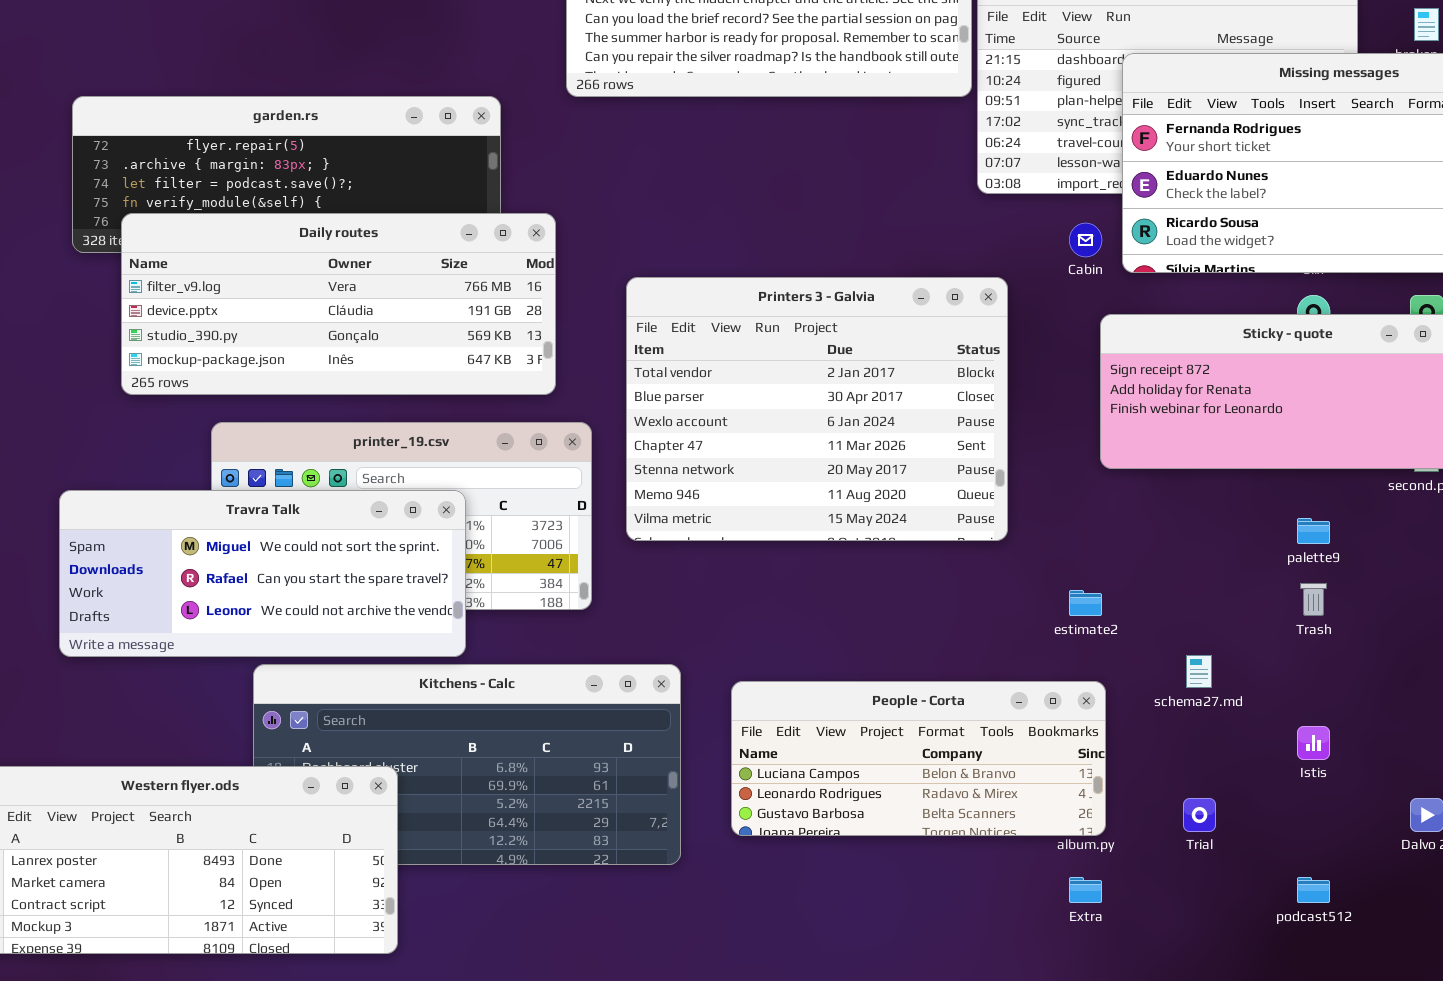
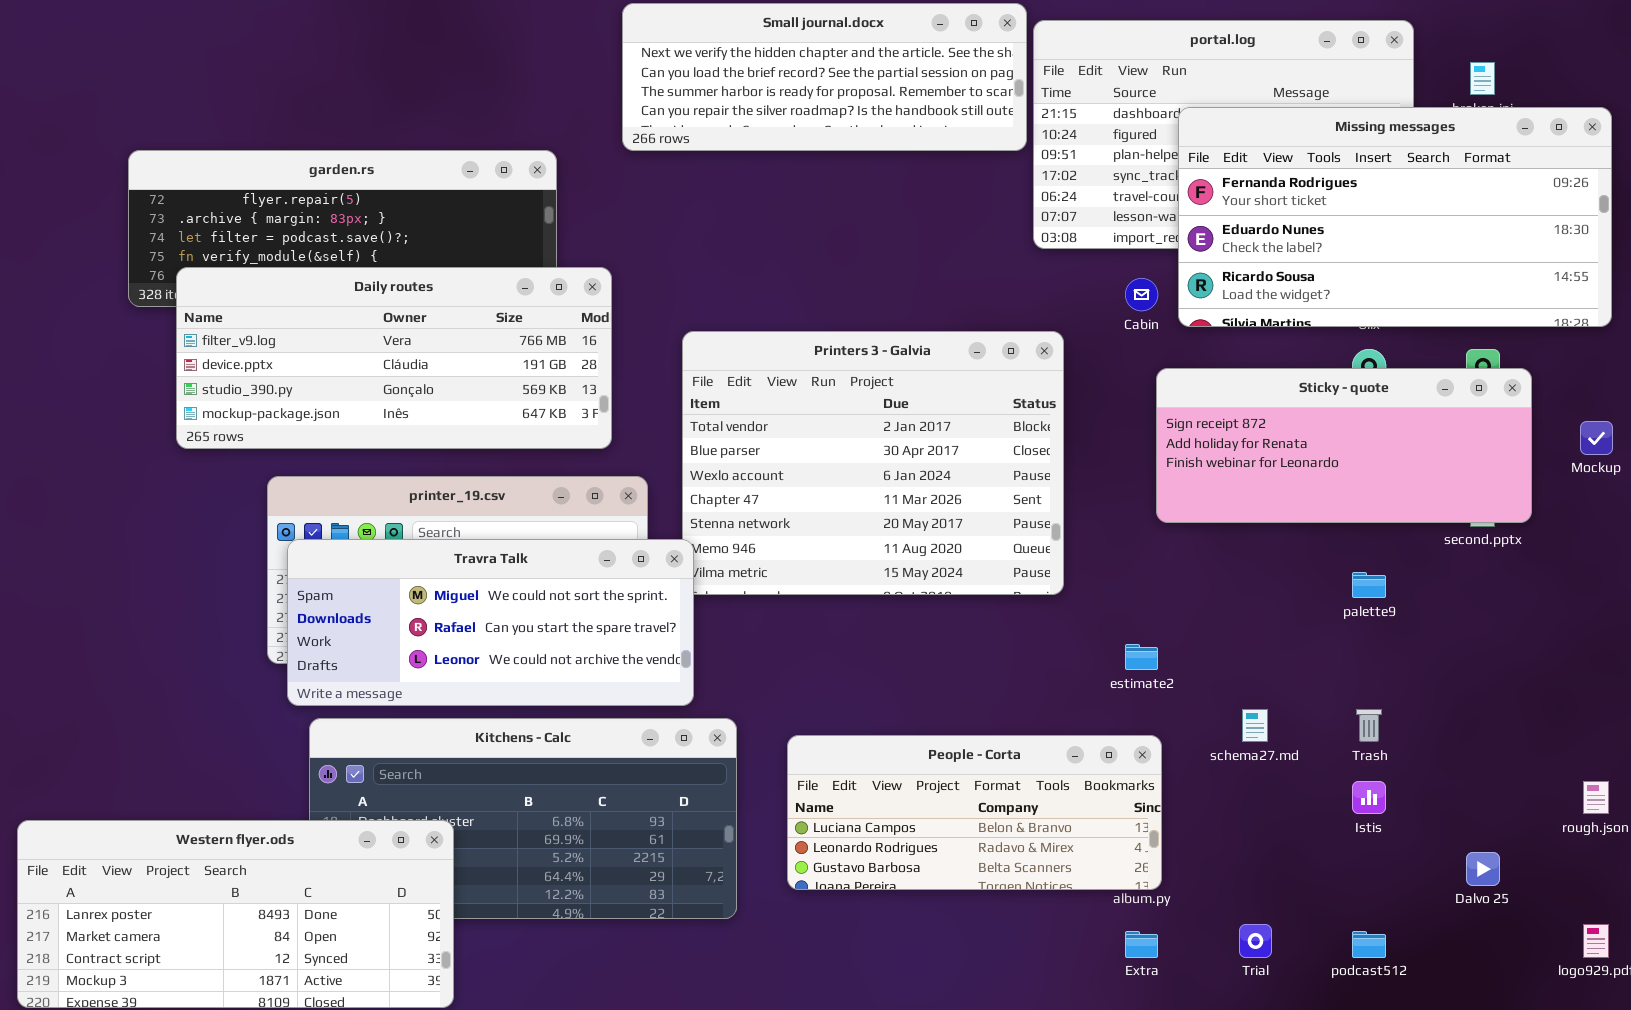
Travra Talk: [59,490,466,657] -> [287,539,694,706], moved
Trash: [1300,583,1327,616] -> [1356,709,1382,742], moved
Trial: [1183,798,1216,832] -> [1239,924,1272,958], moved

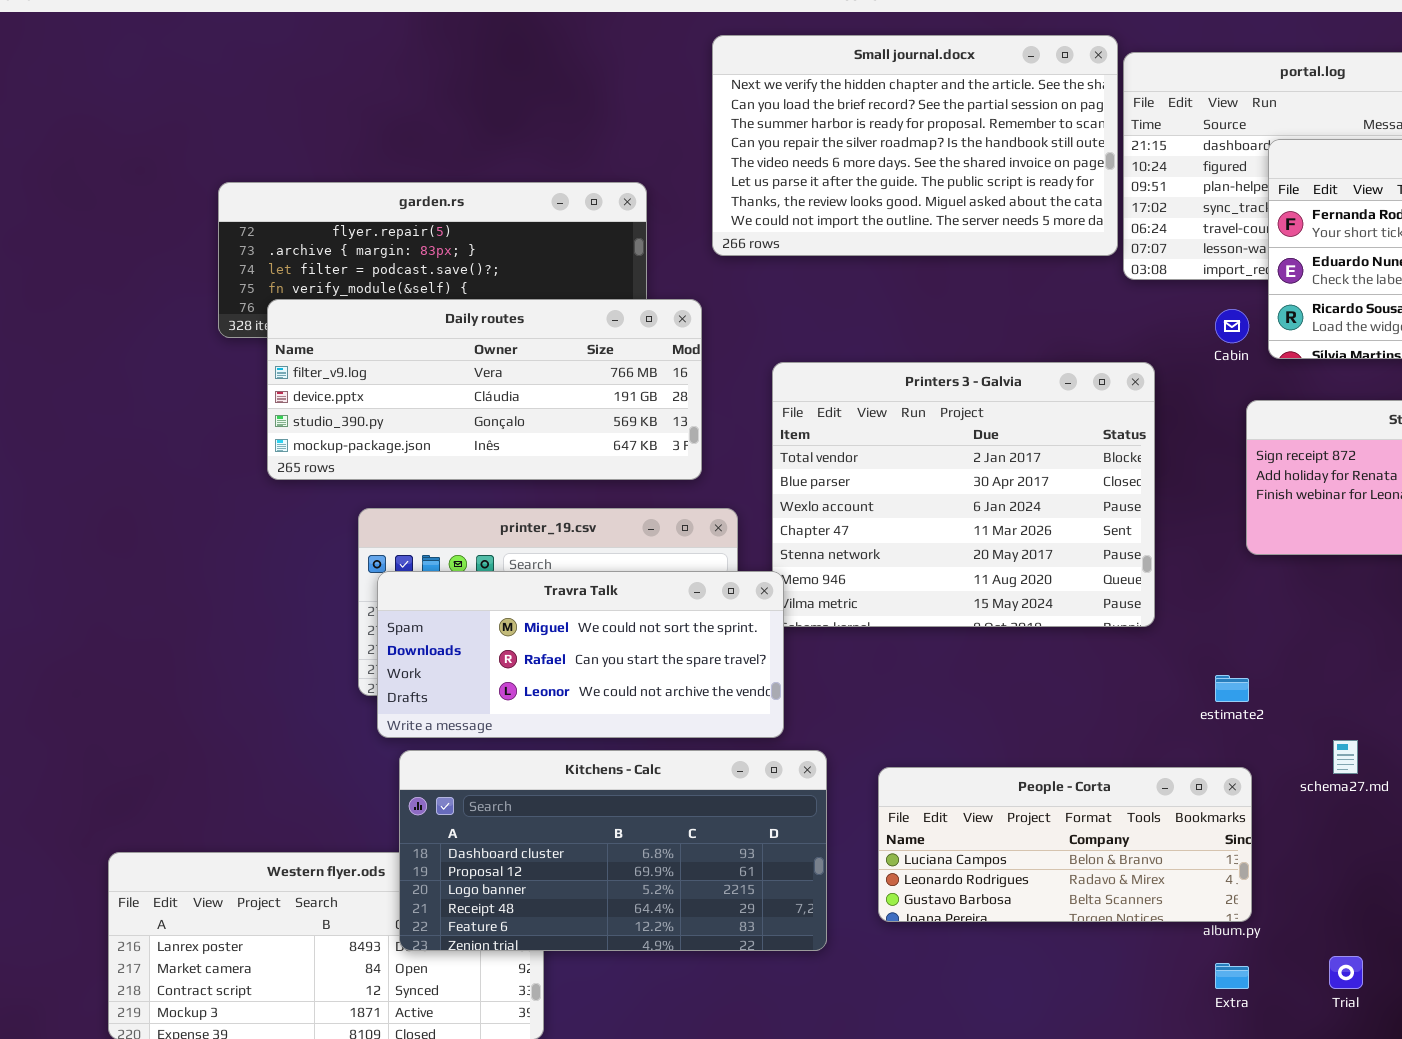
Small journal.docx: [622,3,1027,151] -> [712,35,1118,256], resized
Kitchens - Calc: [309,718,737,919] -> [399,750,827,951], raised

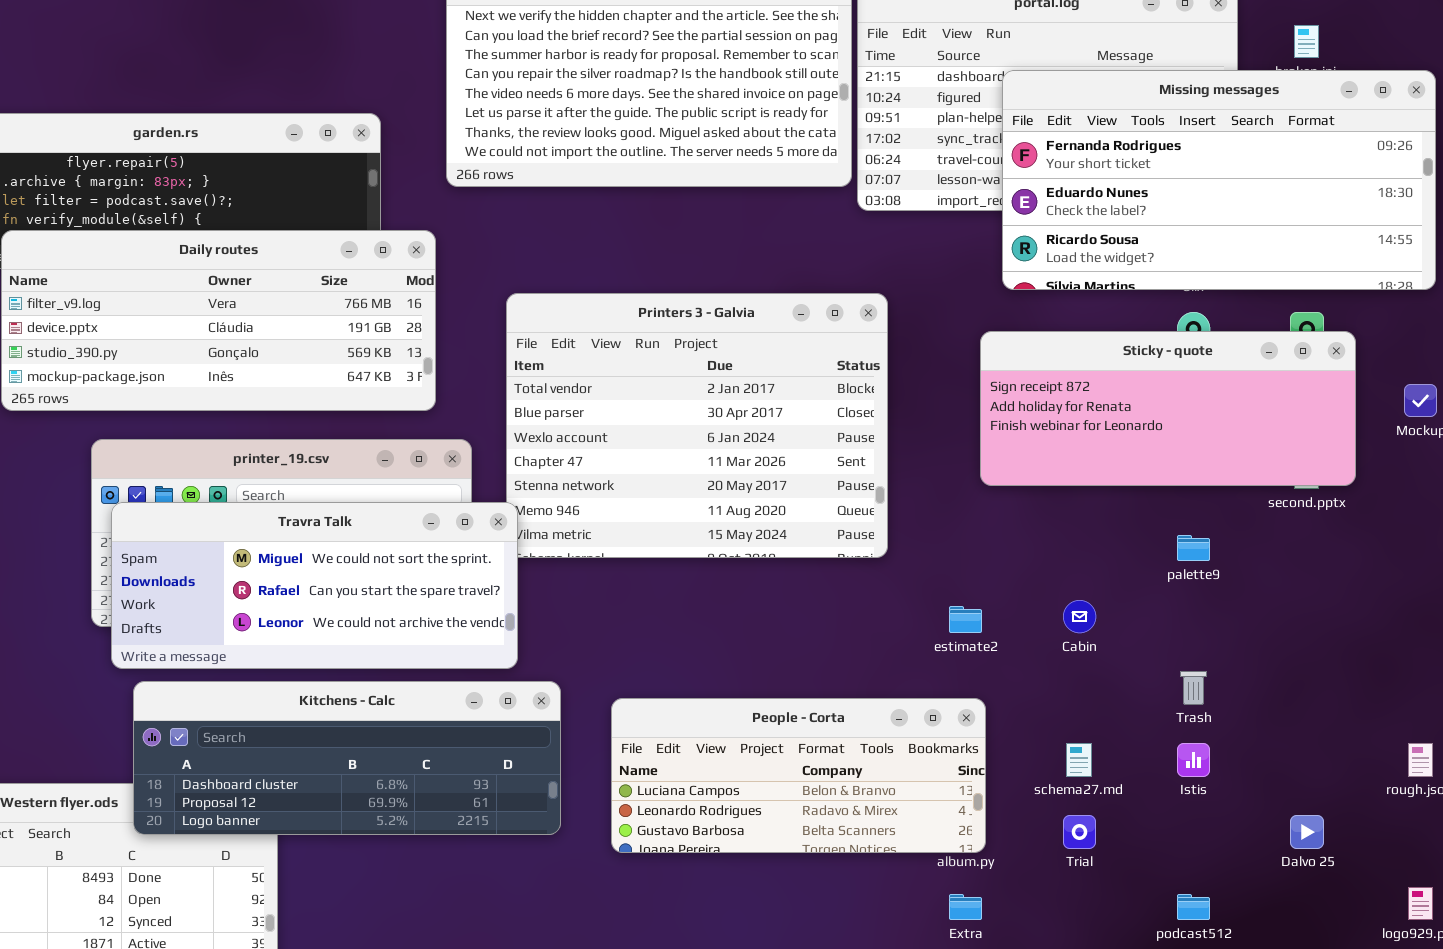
Cabin: [1215,309,1249,343] -> [1063,600,1096,633], moved
schema27.md: [1333,740,1358,774] -> [1066,743,1092,777], moved
Kitchens - Calc: [399,750,827,951] -> [133,681,561,835], resized
Trial: [1329,956,1363,989] -> [1063,815,1096,849], moved

